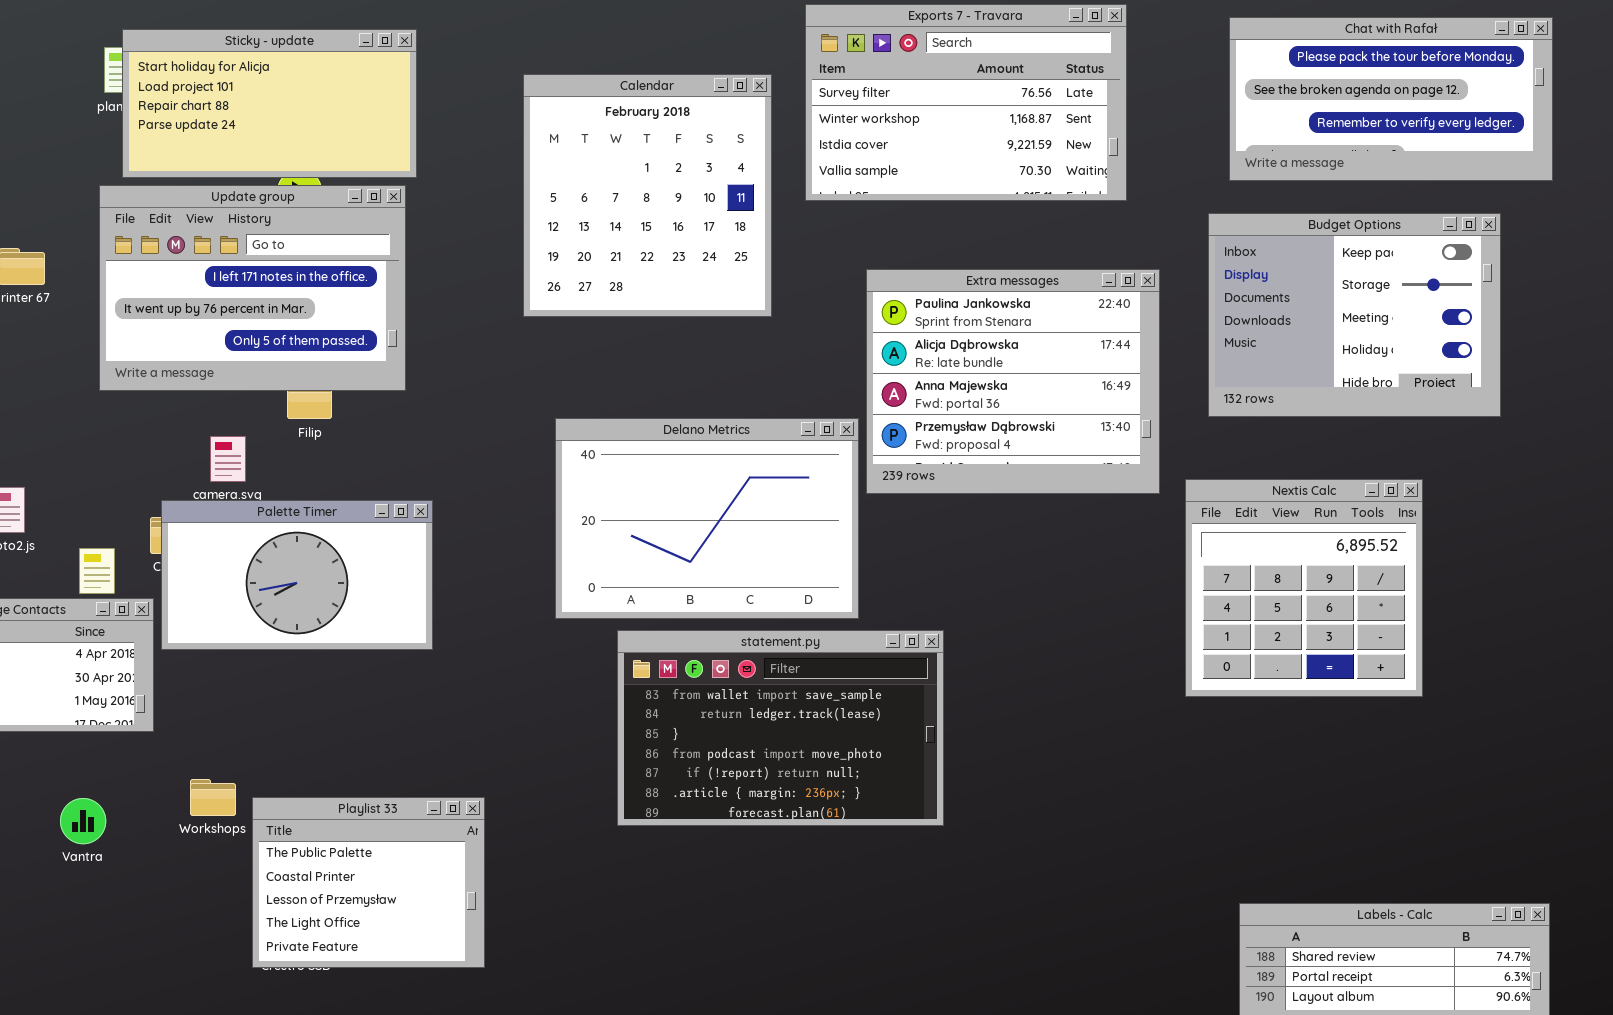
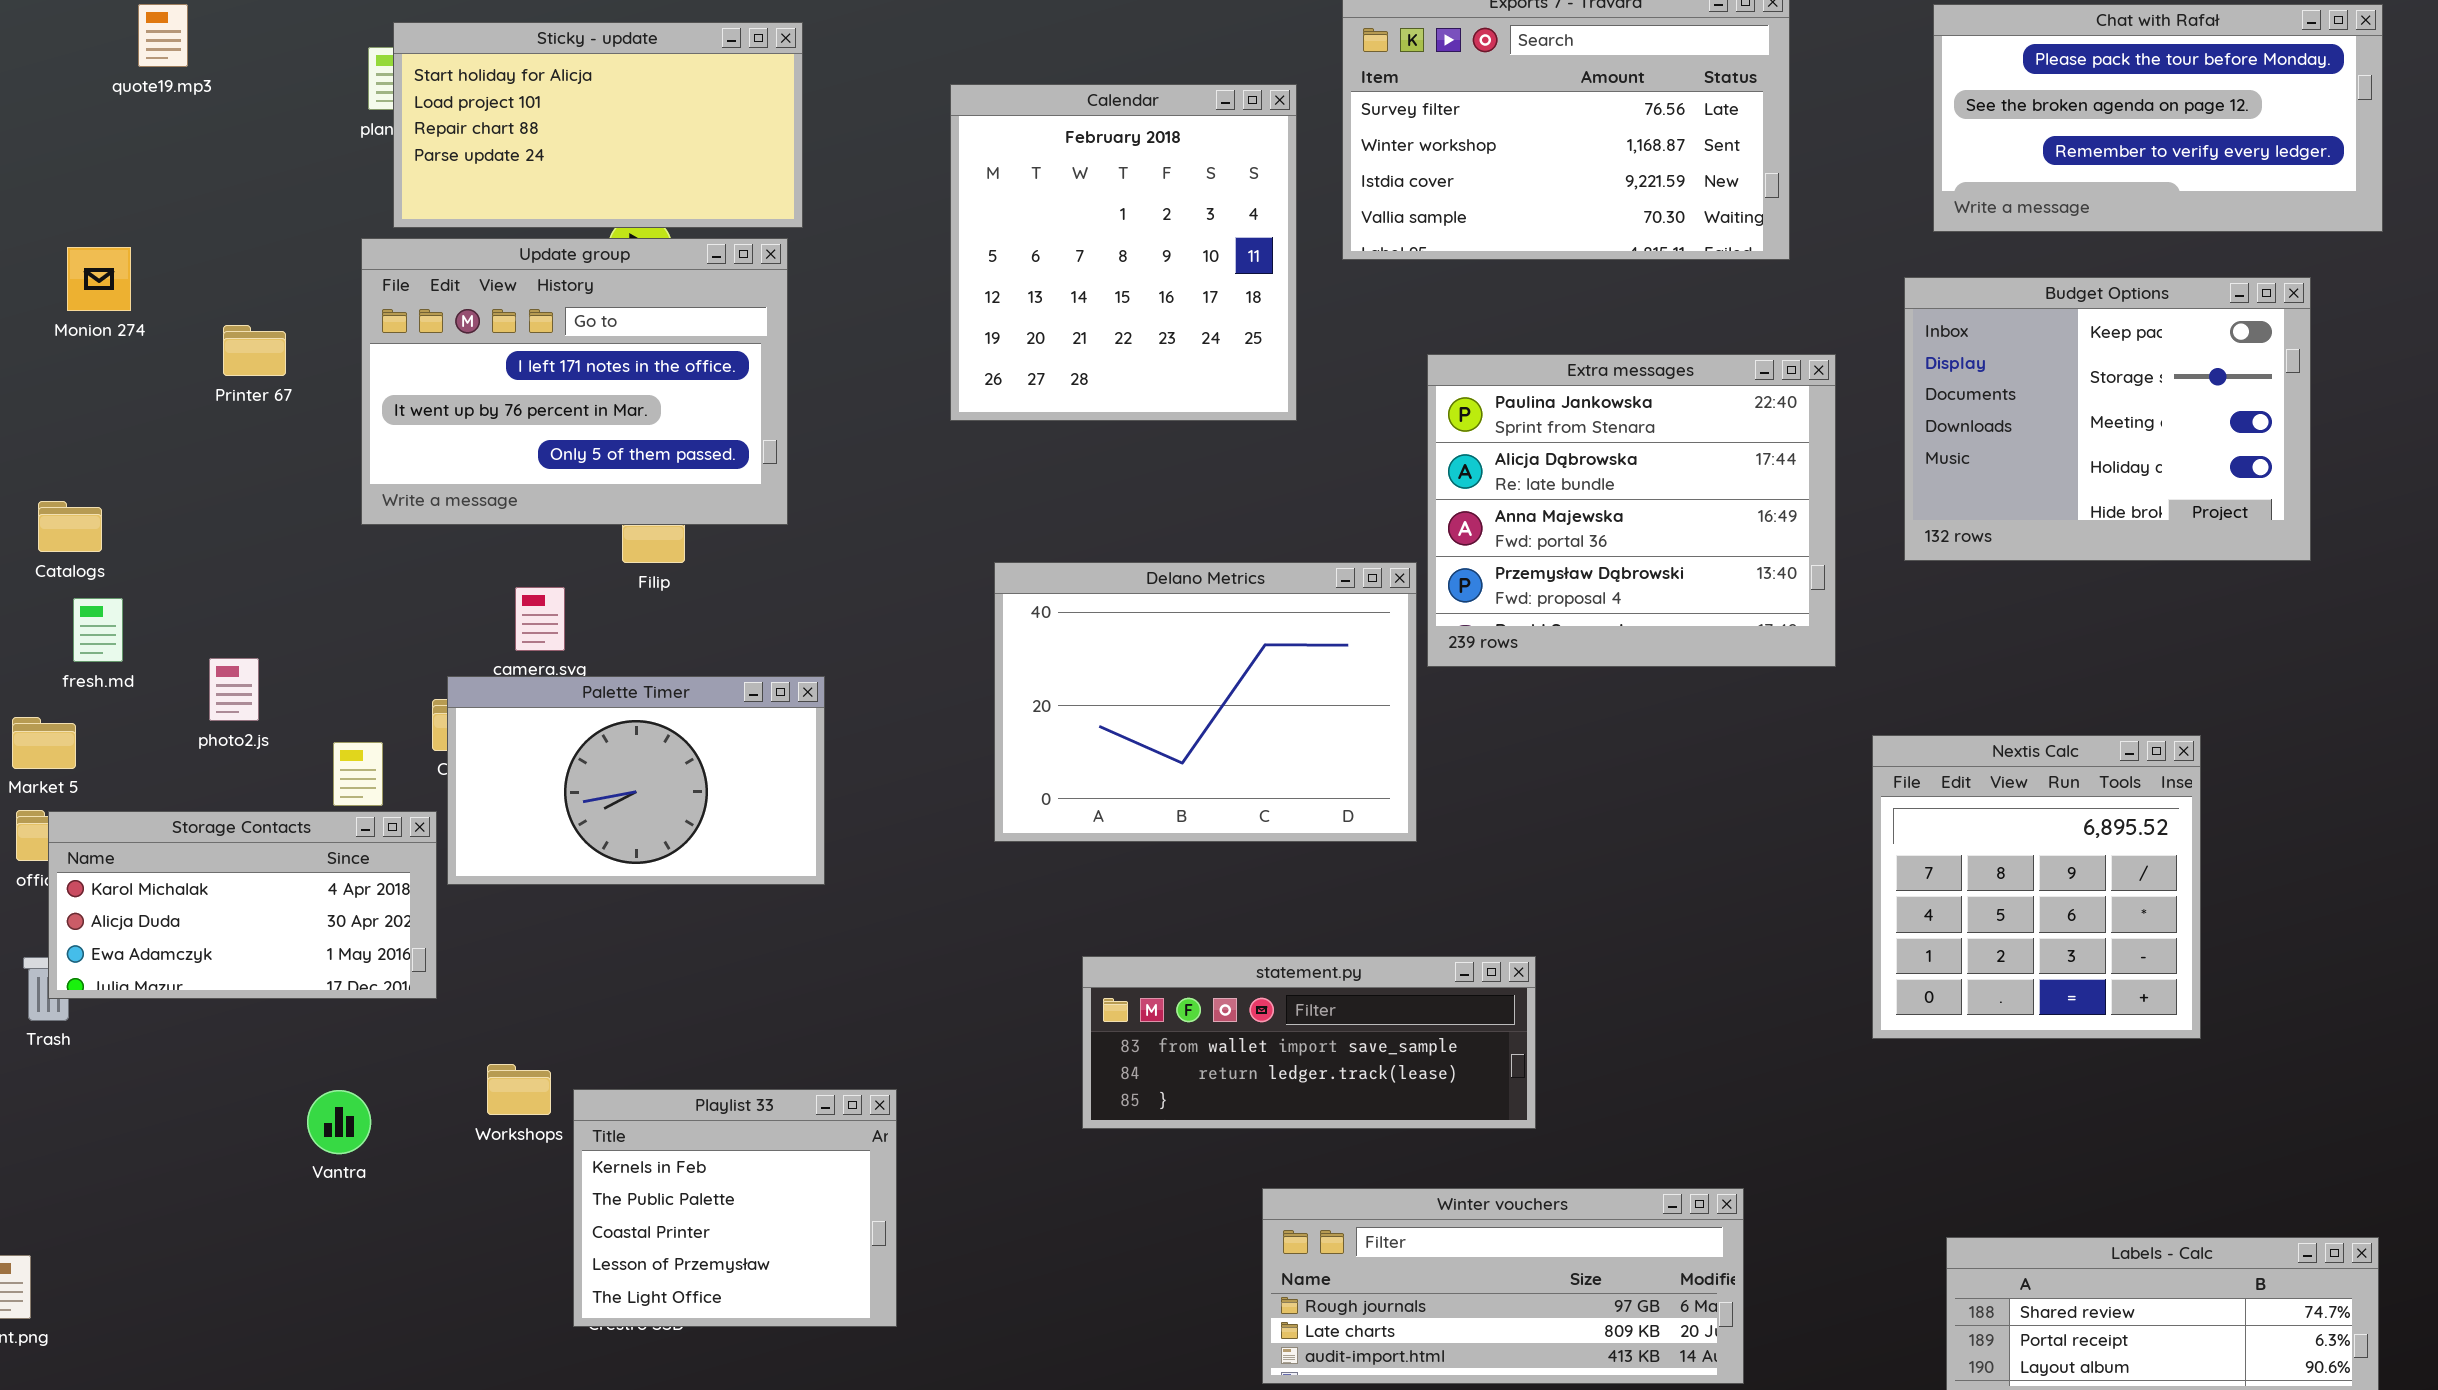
Nextis Calc: [1185,479,1423,697] -> [1872,735,2201,1039], moved
statement.py: [617,630,944,826] -> [1082,956,1536,1129], resized
Playlist 33: [252,797,485,968] -> [573,1089,897,1327], scrolled up 1 row
Winter vouchers: none -> [1262,1188,1744,1384], opened

